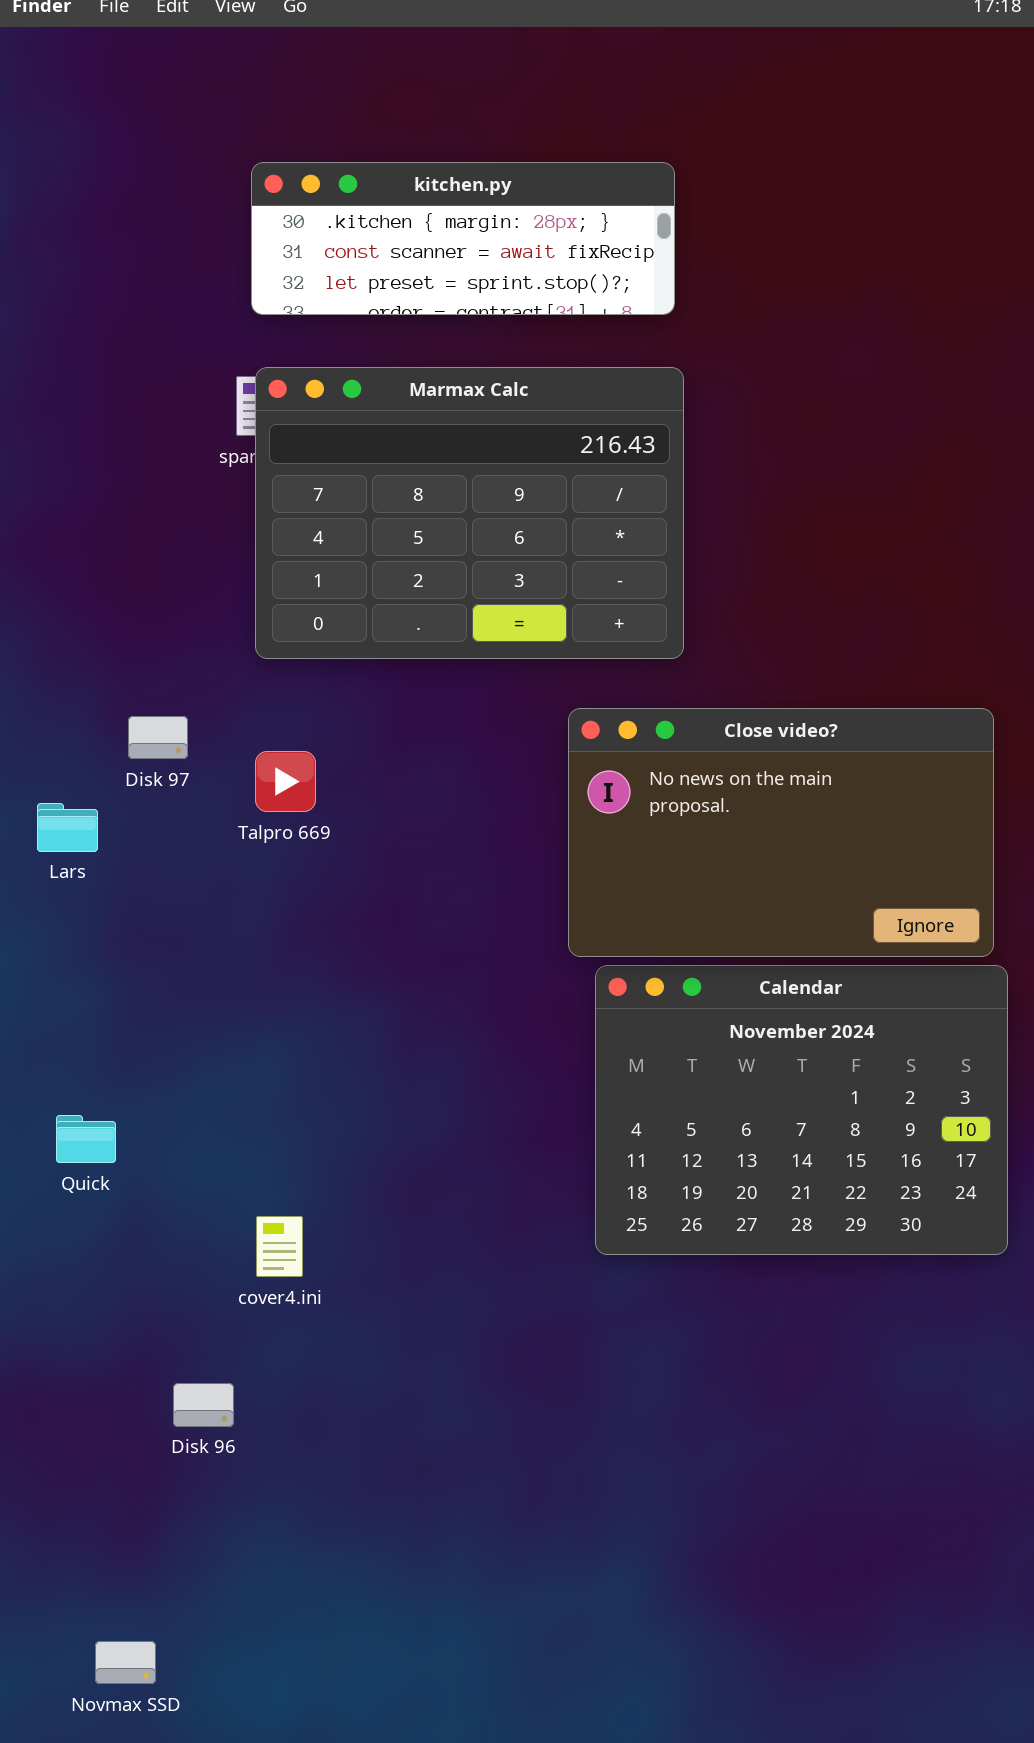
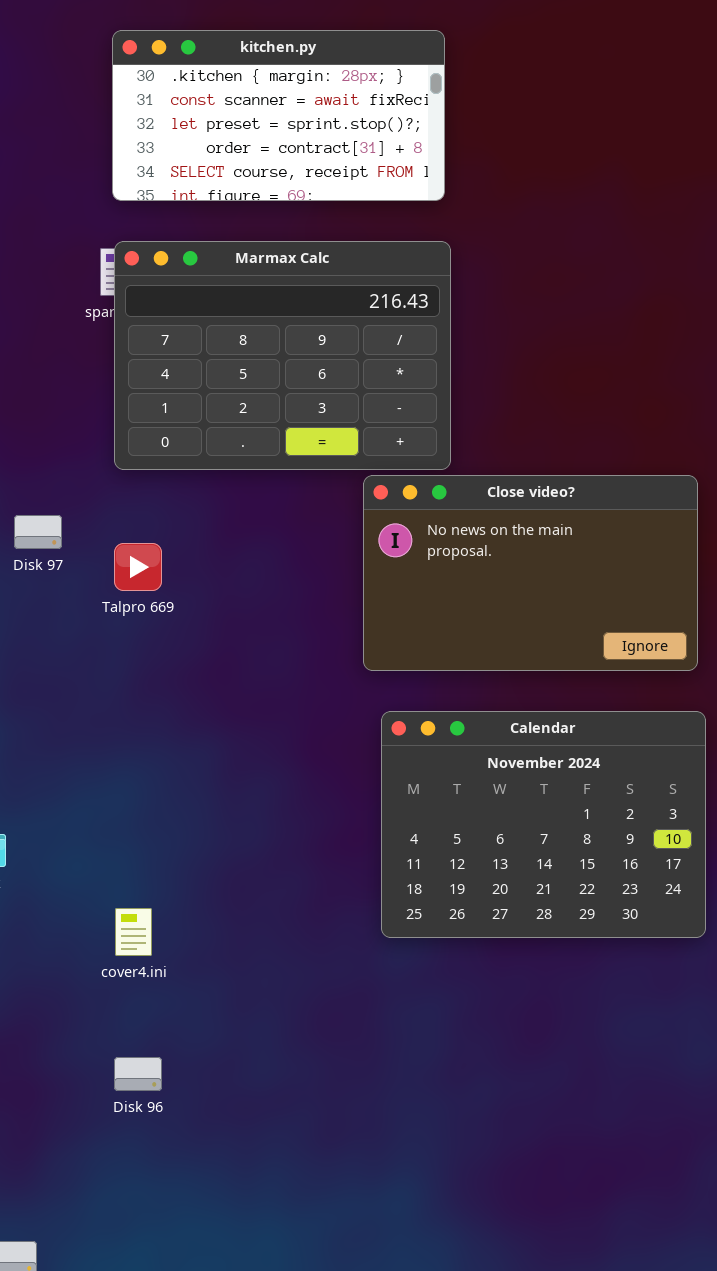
kitchen.py: [251,162,675,315] -> [112,30,445,201], resized
Close video?: [568,708,994,957] -> [363,475,698,671], moved
Disk 96: [173,1383,234,1427] -> [114,1057,162,1091], moved

